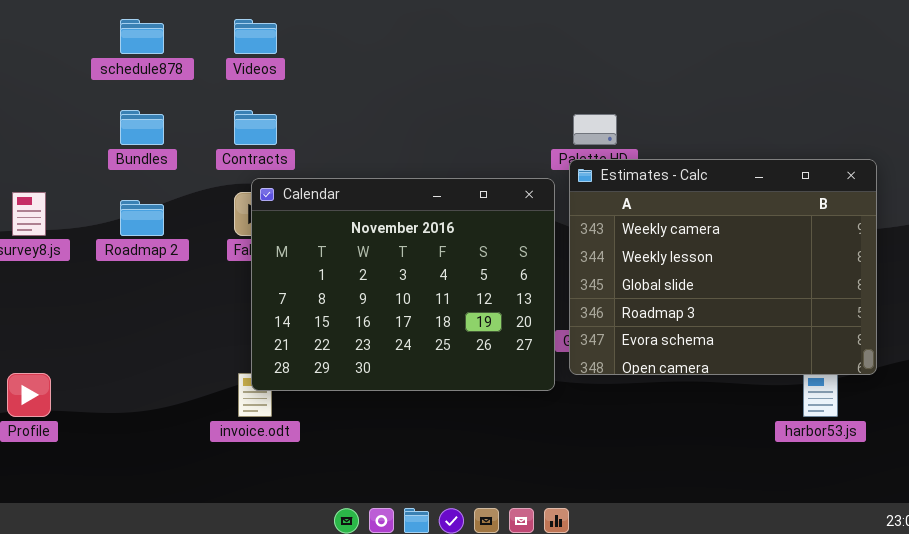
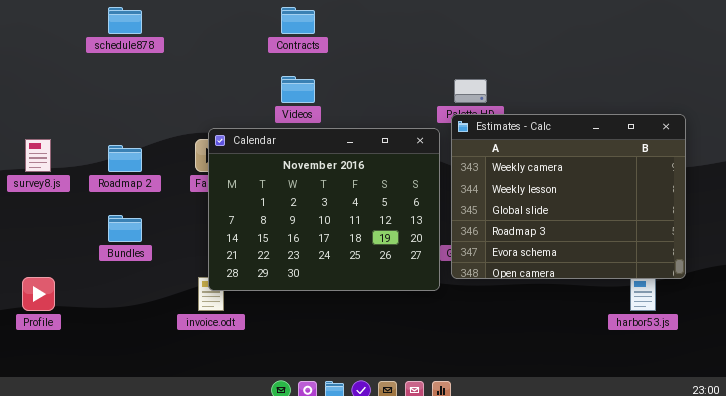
Videos: [234,19,277,54] -> [281,76,315,103], moved
Bundles: [120,110,164,145] -> [108,215,142,242], moved
Contracts: [234,110,277,145] -> [281,7,315,34], moved

